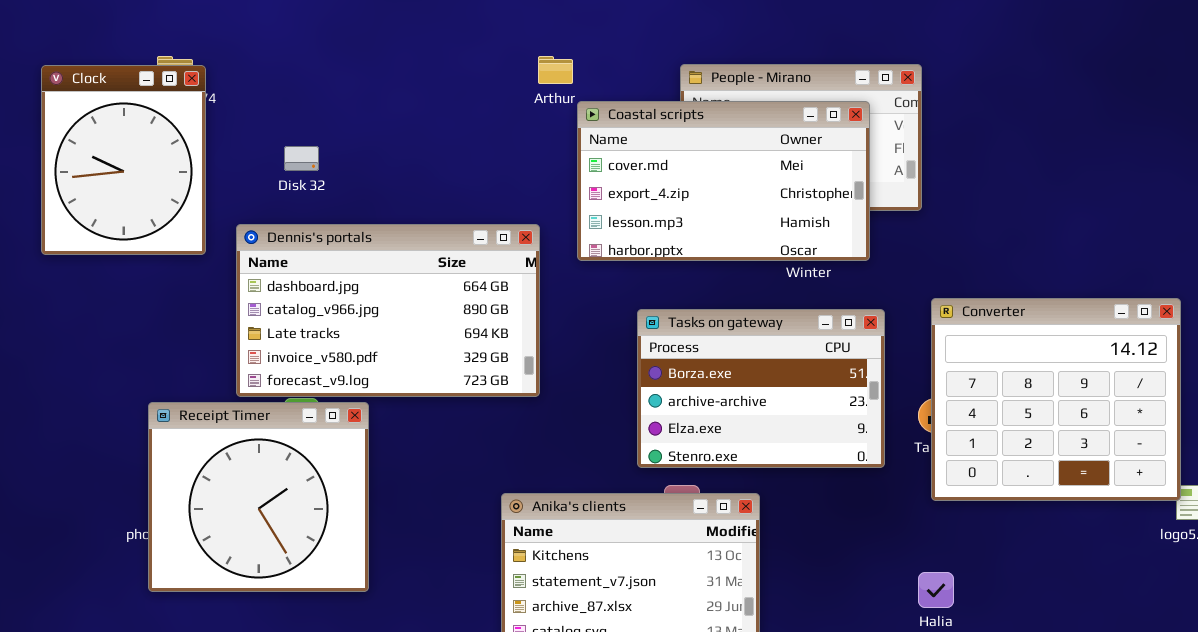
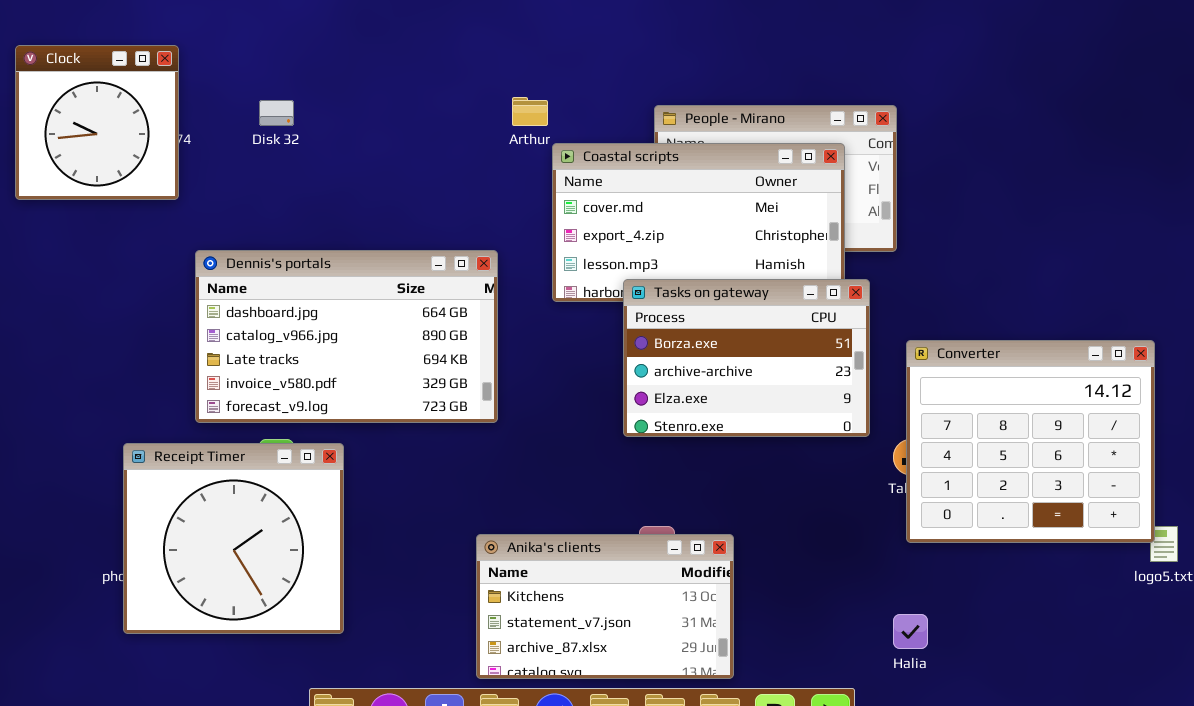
Clock: [41,65,206,255] -> [15,45,179,200], moved, resized
Disk 32: [284,146,319,171] -> [259,100,294,126], moved
Dennis's portals: [236,224,540,397] -> [195,250,498,423], moved
Tasks on gateway: [637,309,885,468] -> [623,279,870,437], moved

